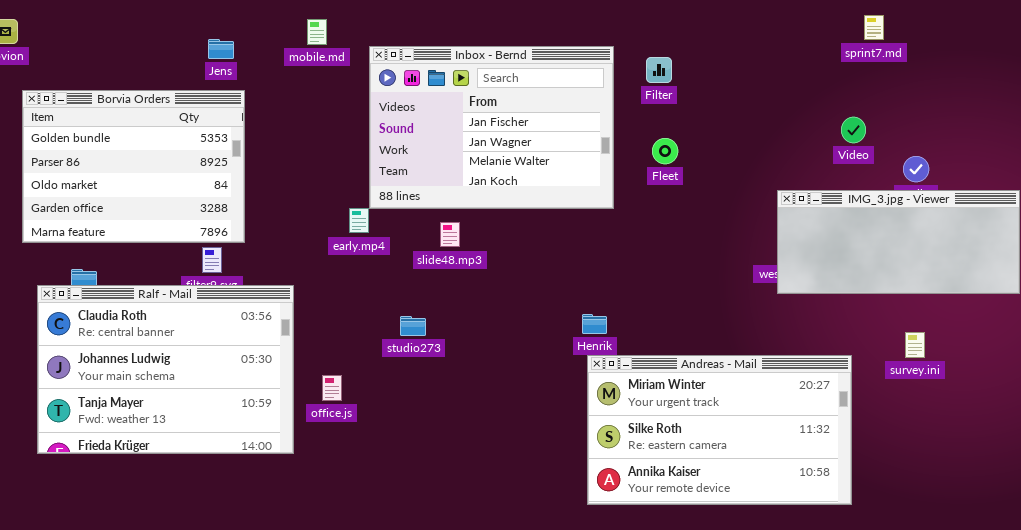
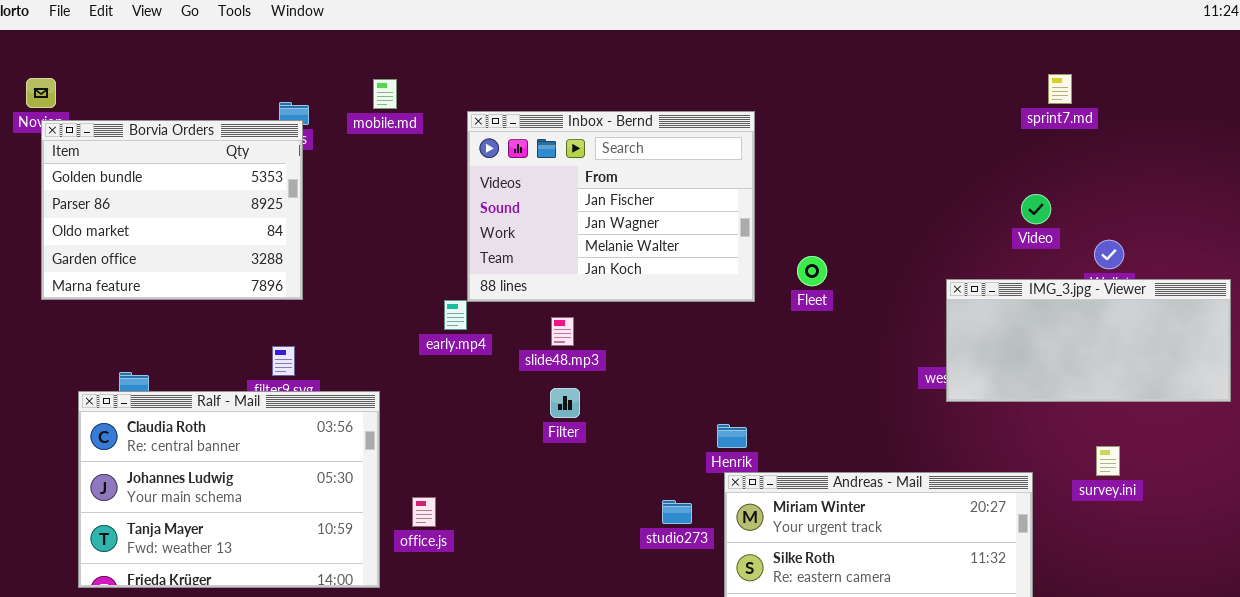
mobile.md: [307,19,327,45] -> [373,79,397,109], moved
Filter: [646,57,672,83] -> [550,388,580,418], moved
Borvia Orders: [22,90,245,243] -> [41,120,303,300], moved
Fleet: [652,138,678,164] -> [797,256,827,286], moved
studio273: [400,316,426,336] -> [662,500,692,524], moved

